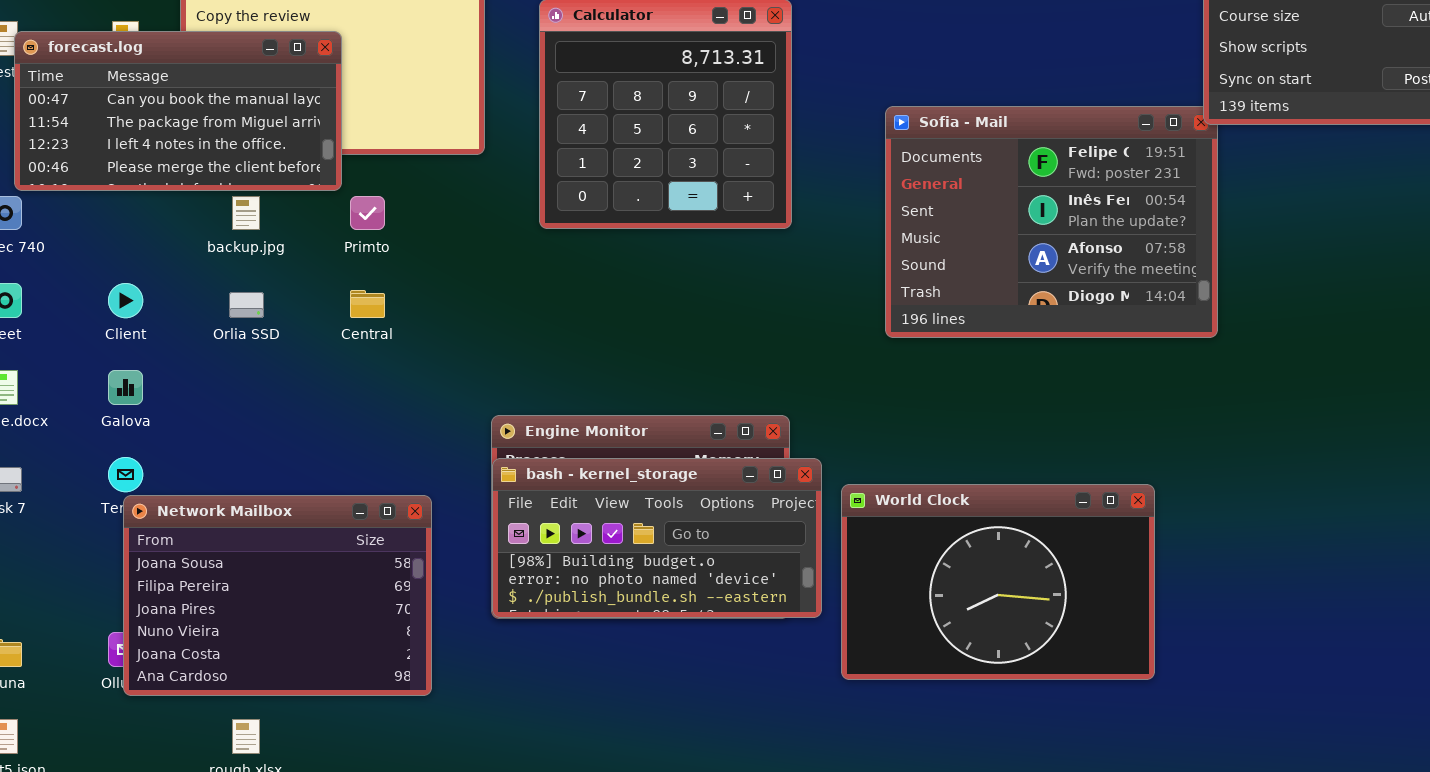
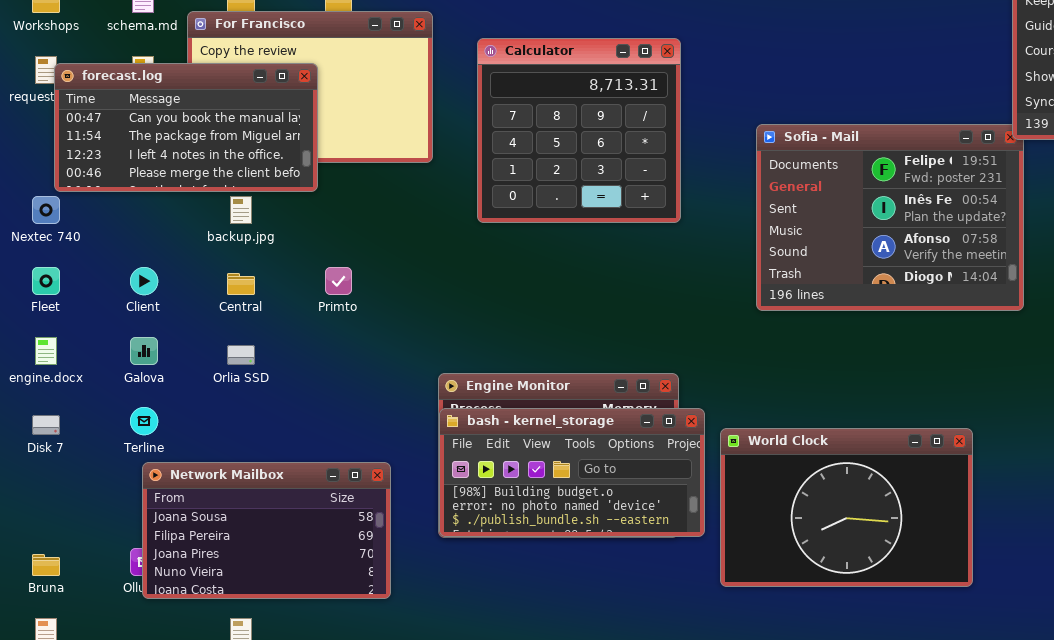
Primto: [350,196,385,230] -> [325,267,352,295], moved
Central: [350,290,385,318] -> [227,273,255,295], moved
Orlia SSD: [229,292,264,318] -> [227,345,255,365], moved
Network Mailbox: [123,495,432,696] -> [142,462,391,599], resized

